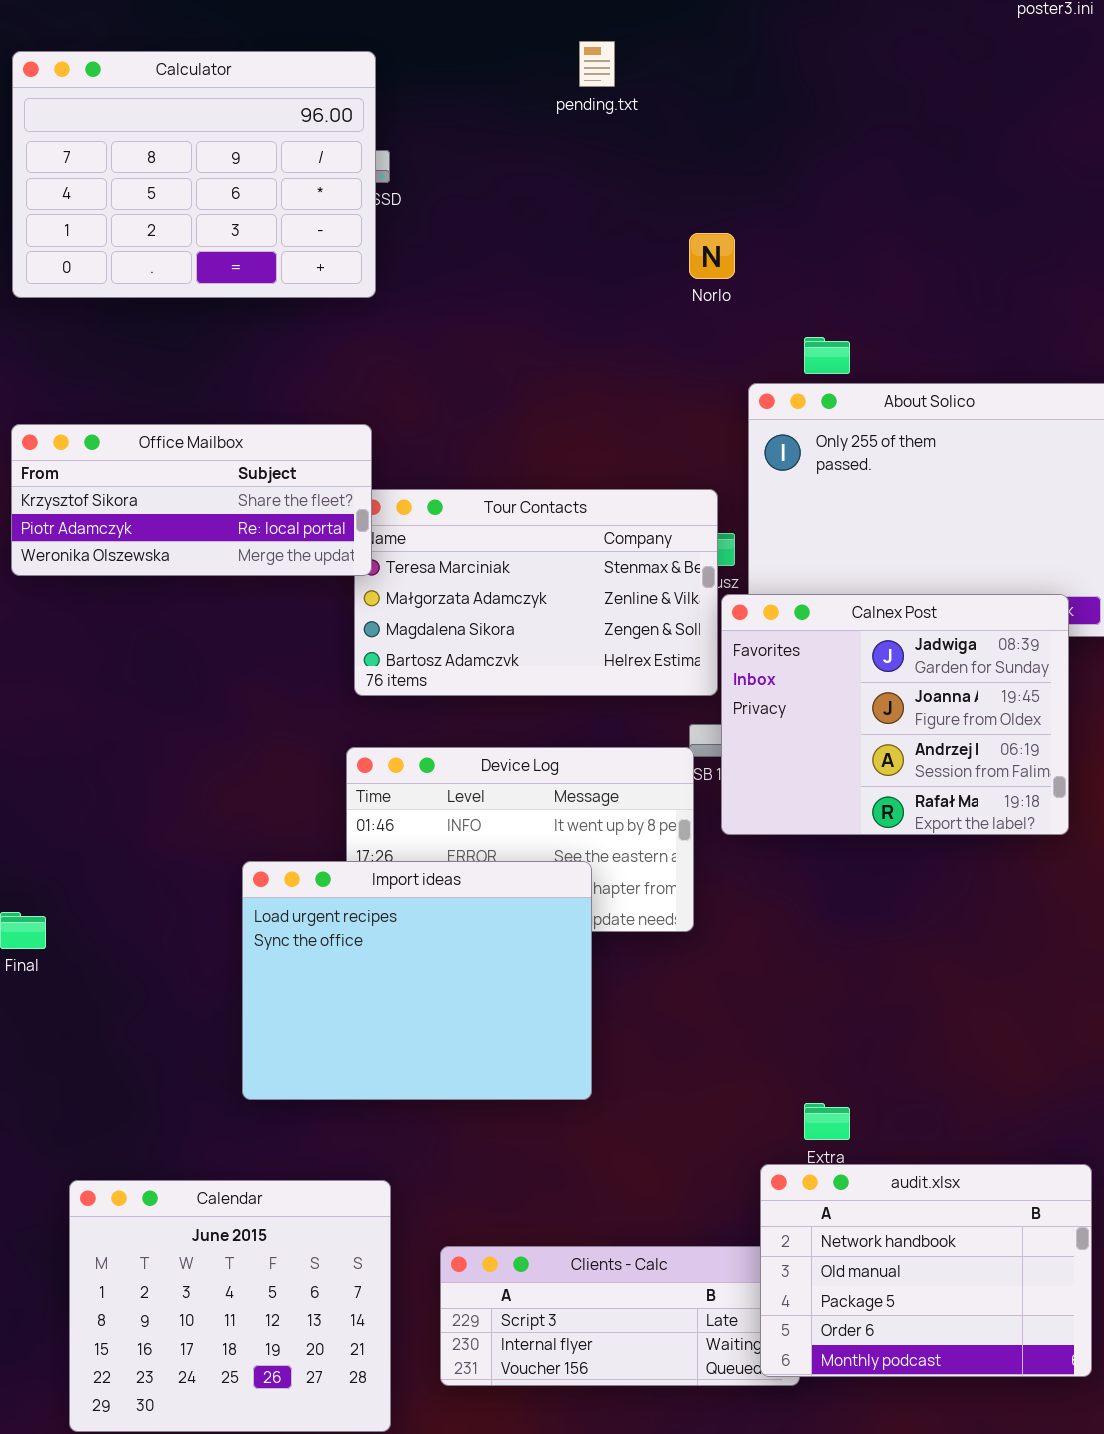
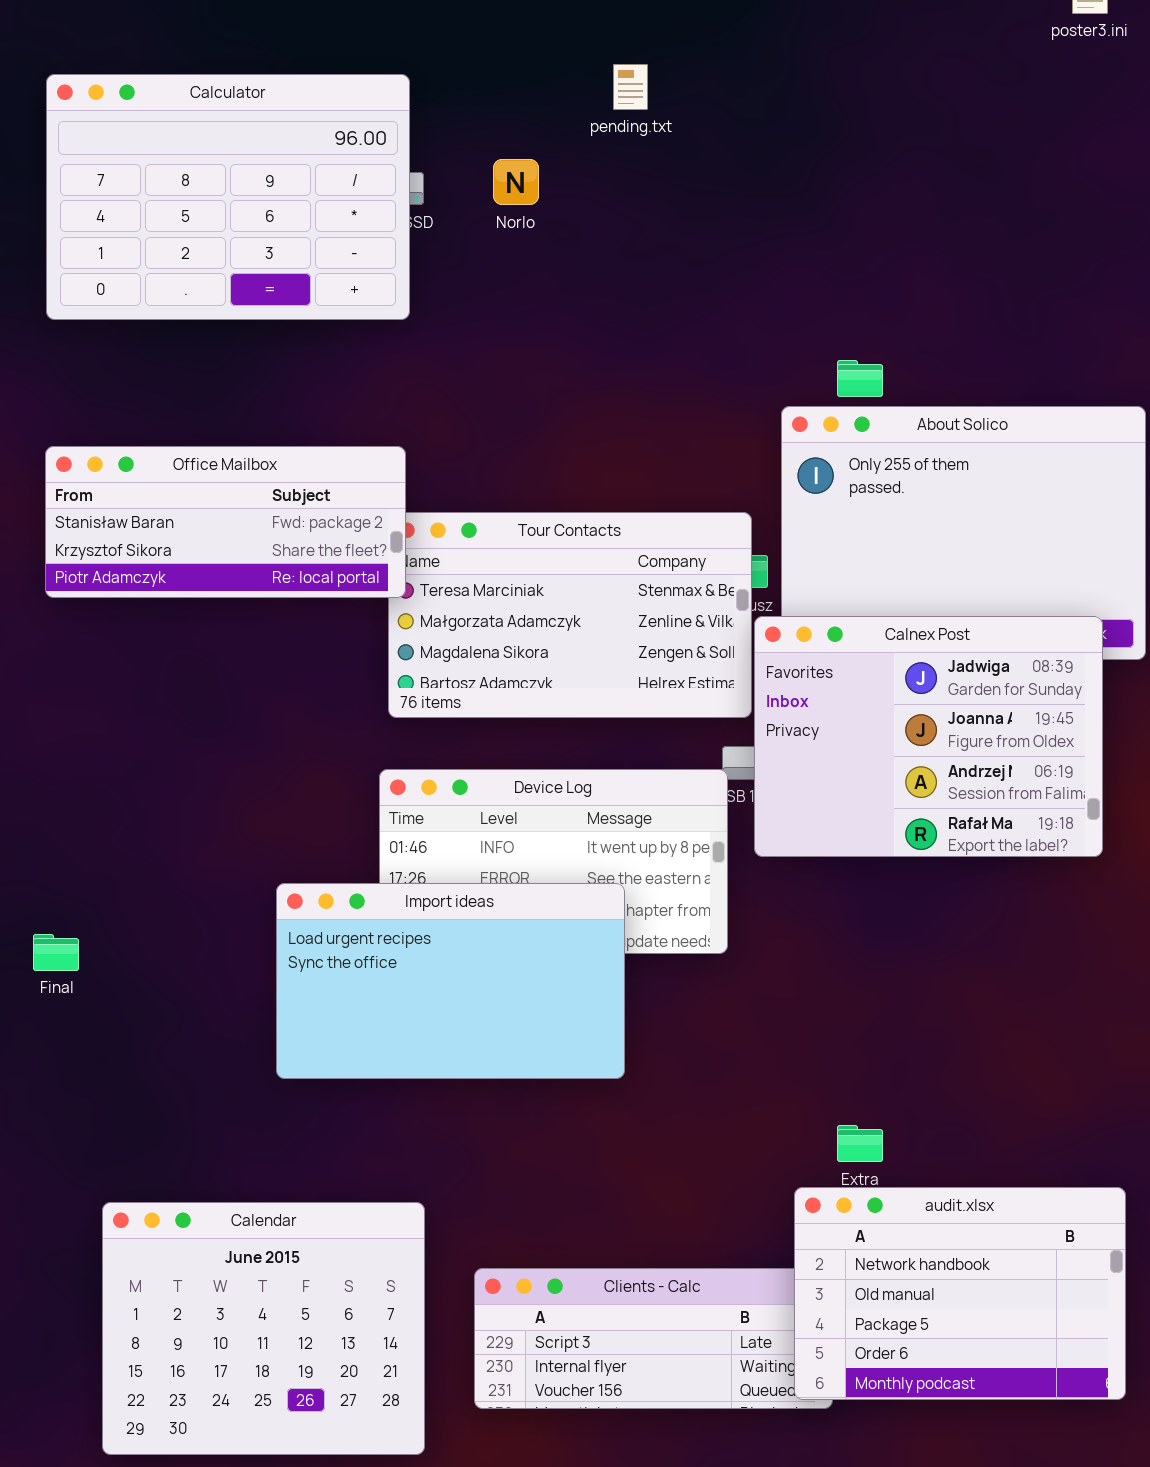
Norlo: [689,233,735,279] -> [493,159,539,205], moved
Office Mailbox: [11,424,372,576] -> [45,446,406,598], scrolled up 1 row
Import ideas: [242,861,592,1100] -> [276,883,625,1079], resized

